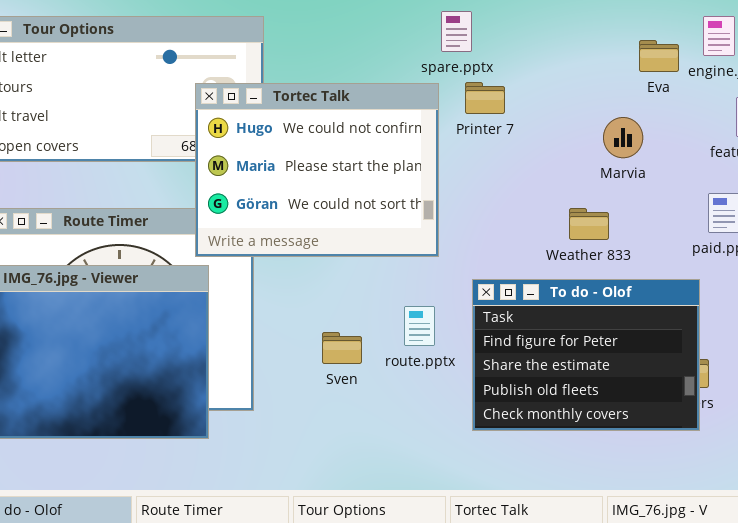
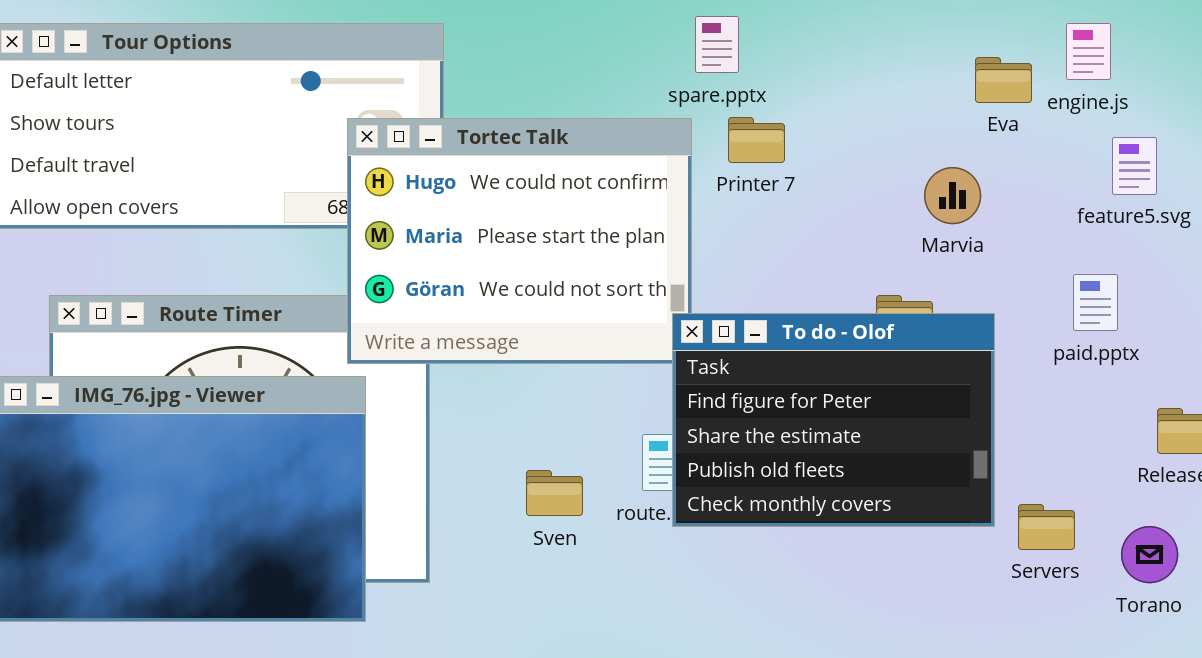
To do - Olof: [472,279,700,431] -> [672,313,995,527], moved

